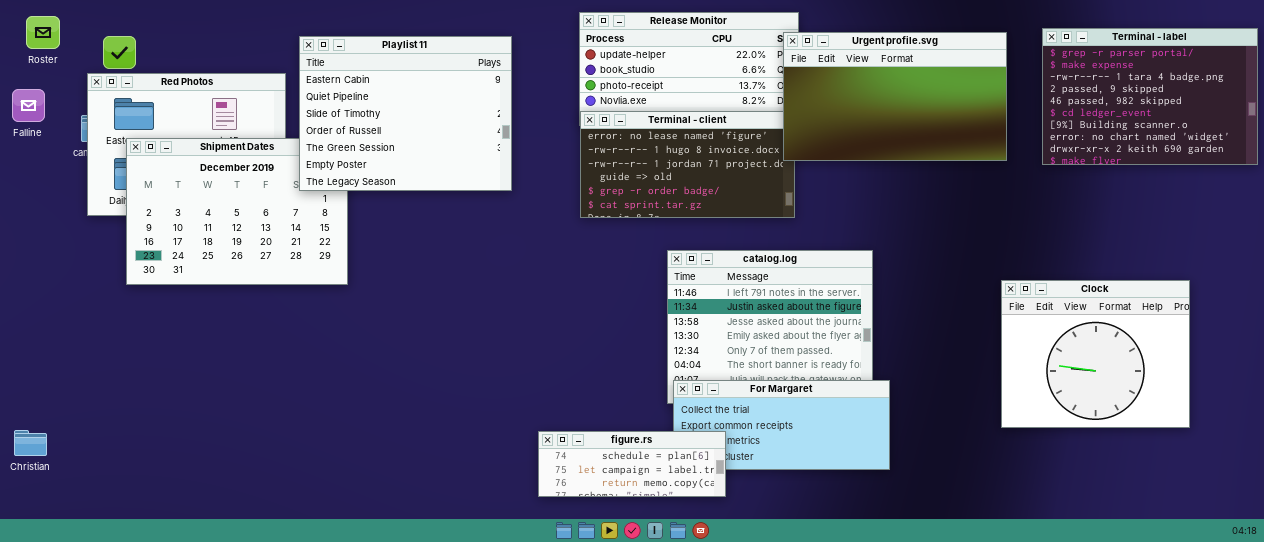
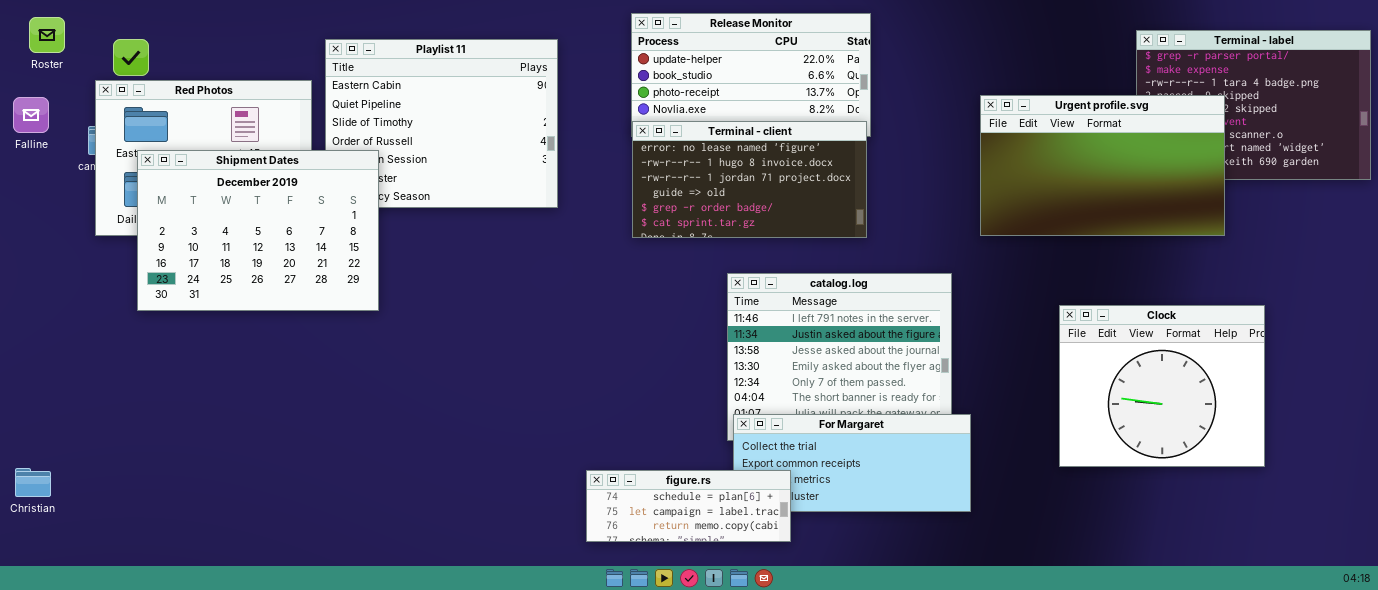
Urgent profile.svg: [783,32,1007,161] -> [980,95,1225,236], moved
Shipment Dates: [126,138,348,285] -> [137,150,379,311], raised
Clock: [1001,280,1190,428] -> [1059,305,1265,467], moved

